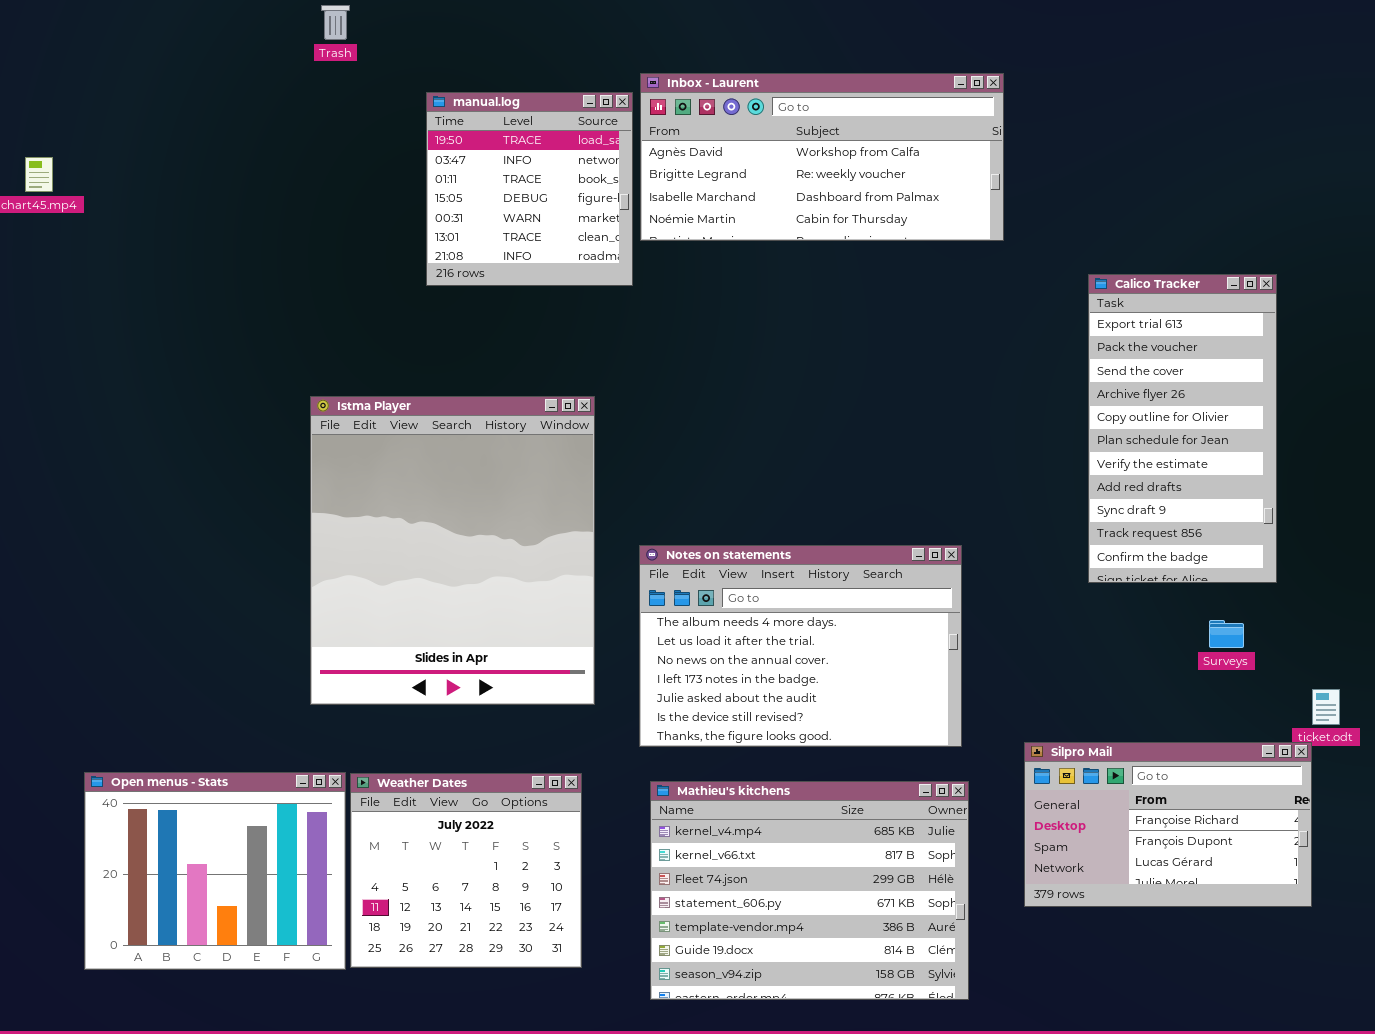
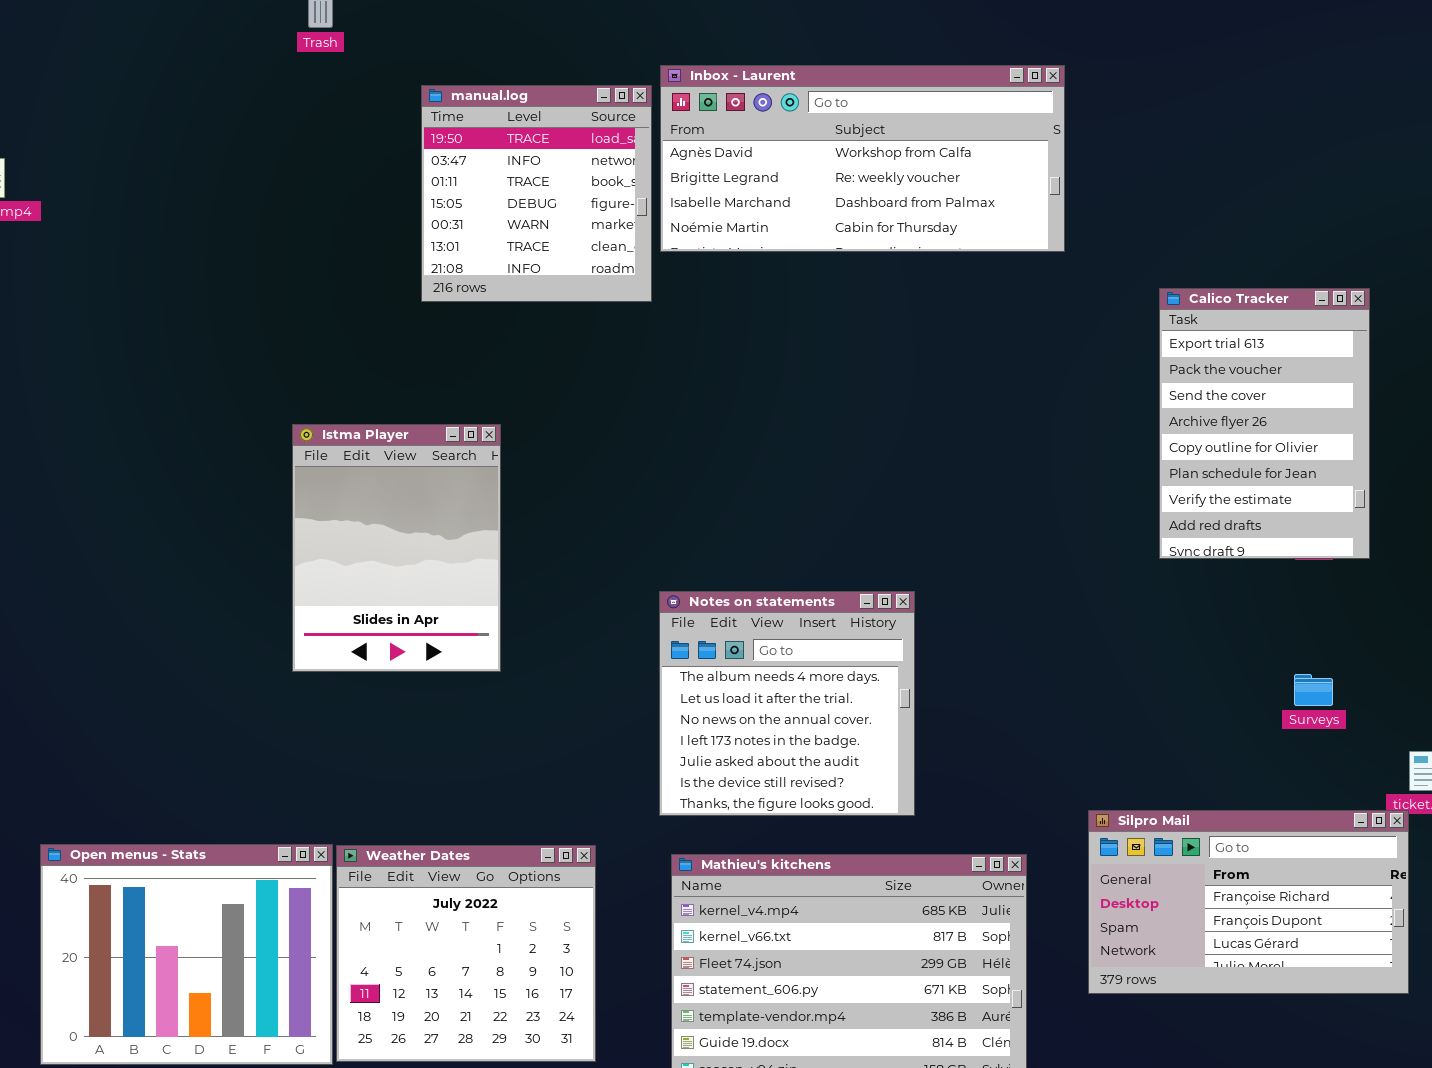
Calico Tracker: [1088,274,1277,583] -> [1159,288,1370,559], resized
Istma Player: [310,396,595,705] -> [292,424,501,672], resized
Notes on statements: [639,545,962,747] -> [659,591,915,816], resized

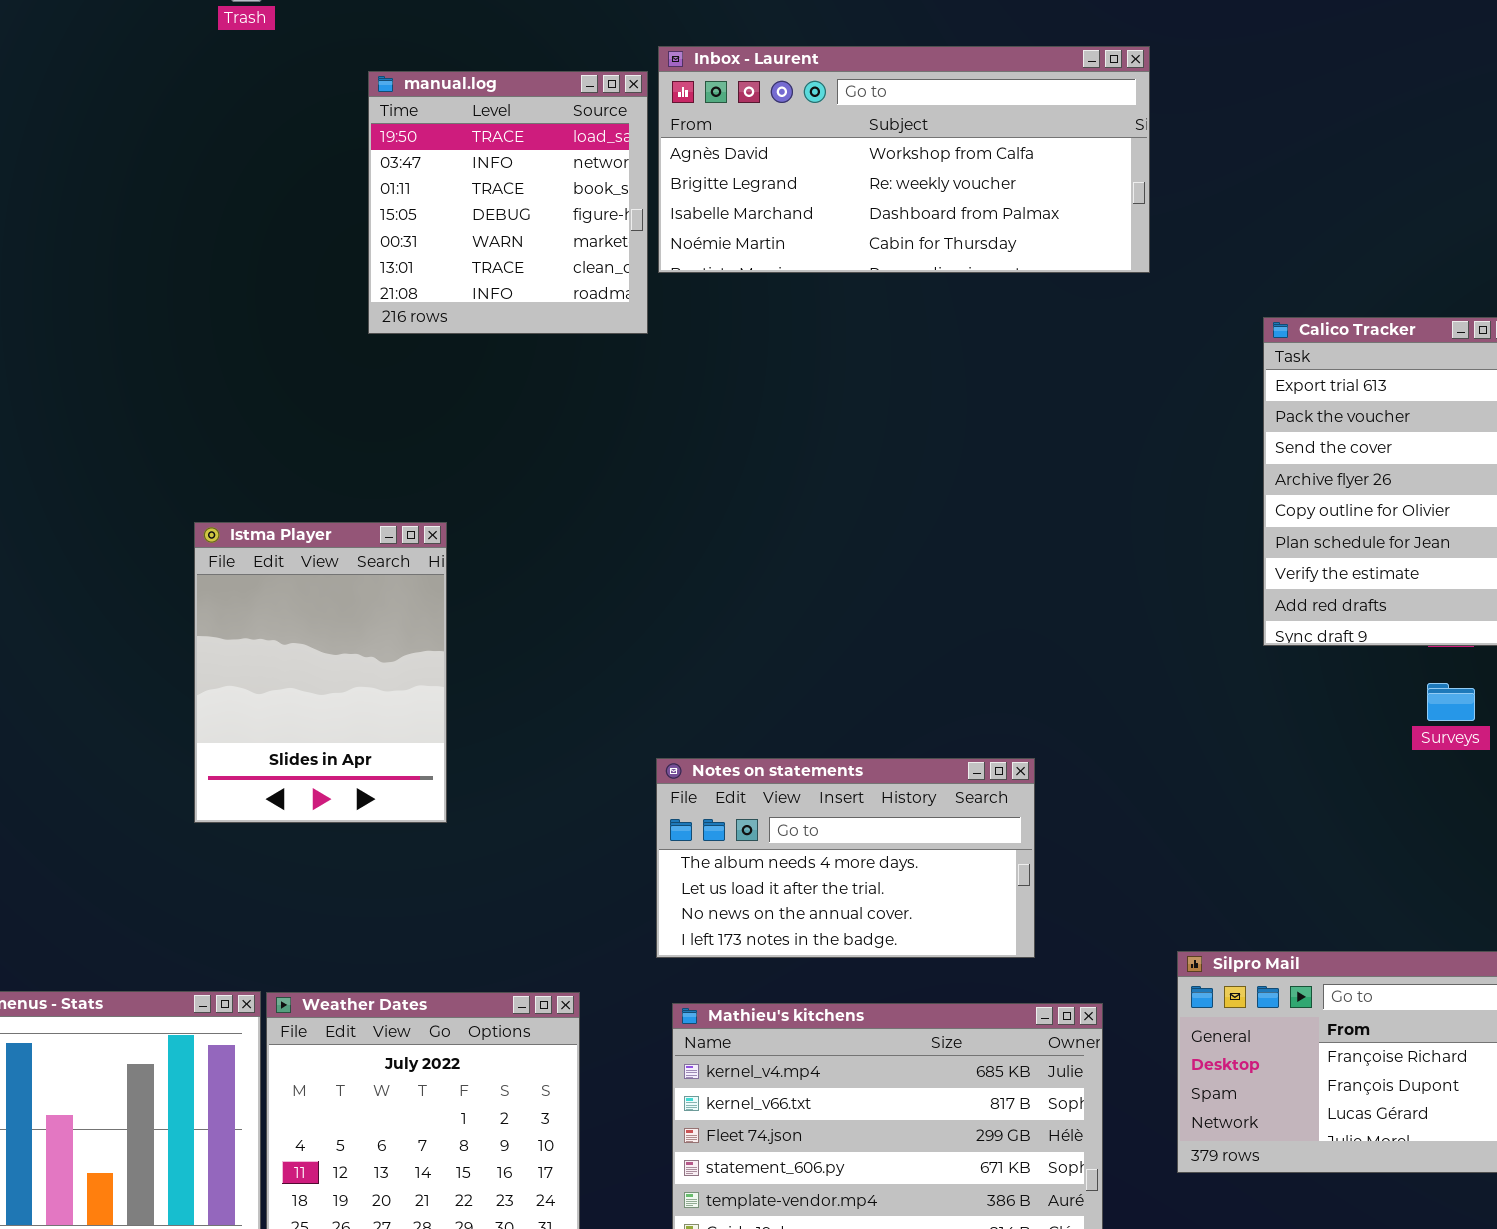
Istma Player: [292,424,501,672] -> [194,522,447,823], moved
Notes on statements: [659,591,915,816] -> [656,758,1035,958], resized
Surveys: [1294,674,1333,706] -> [1427,683,1475,721], moved

